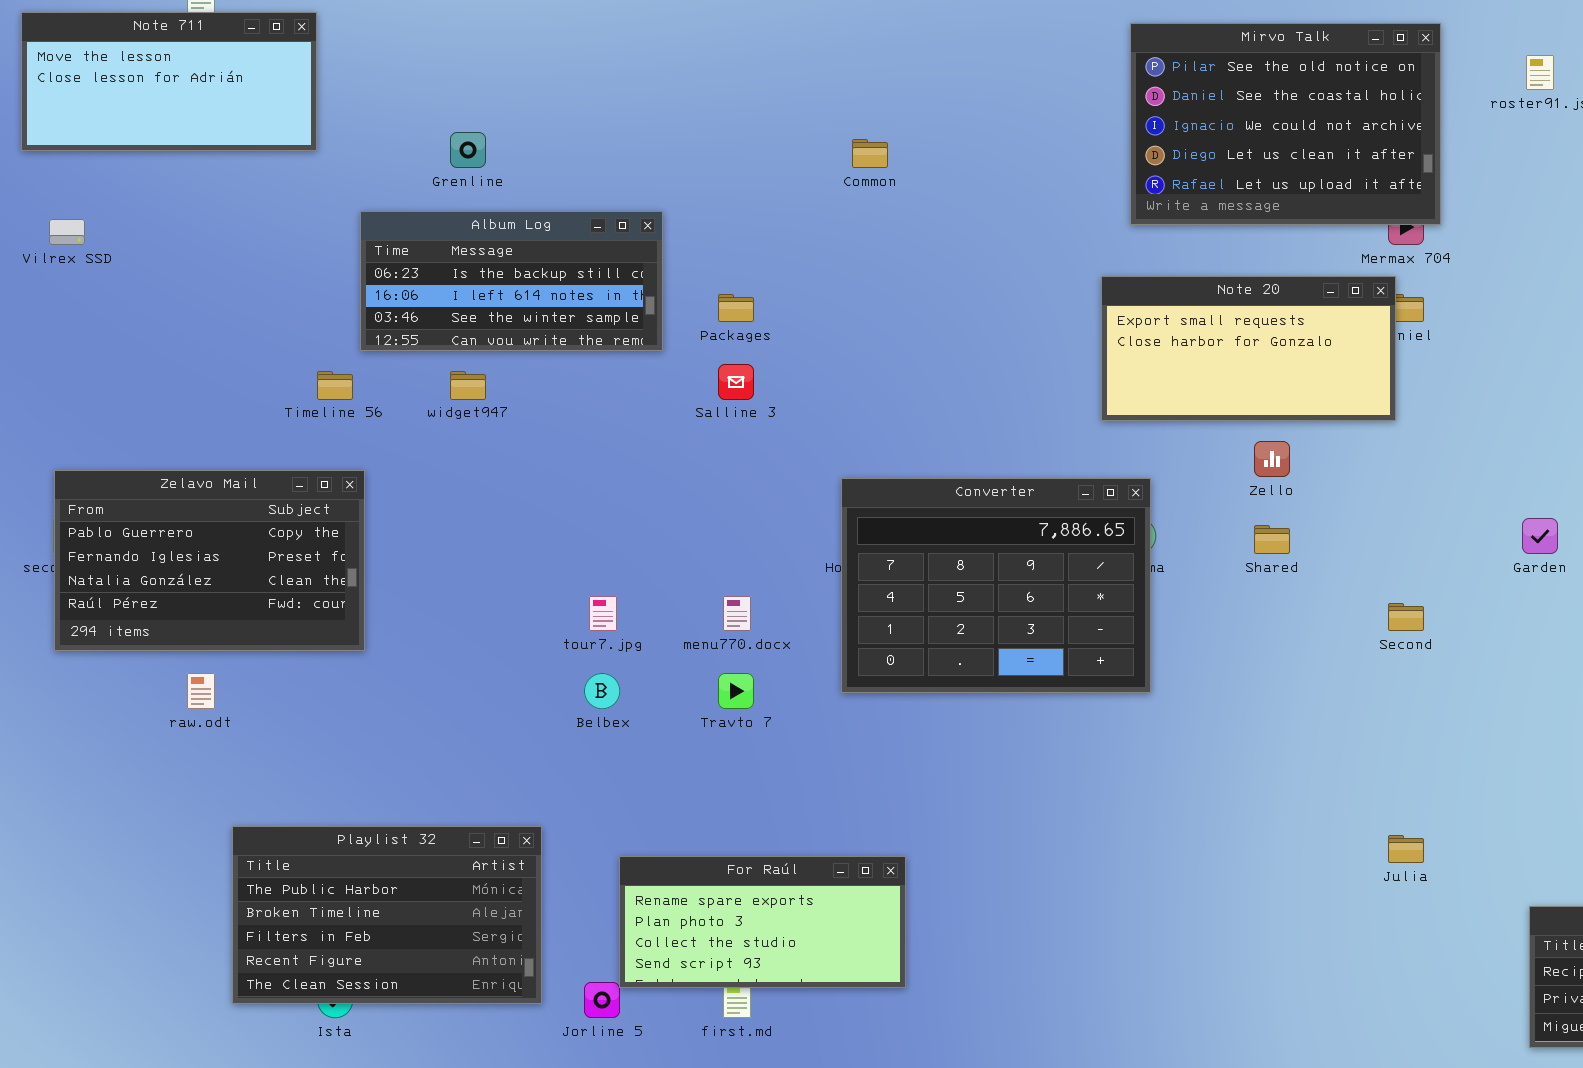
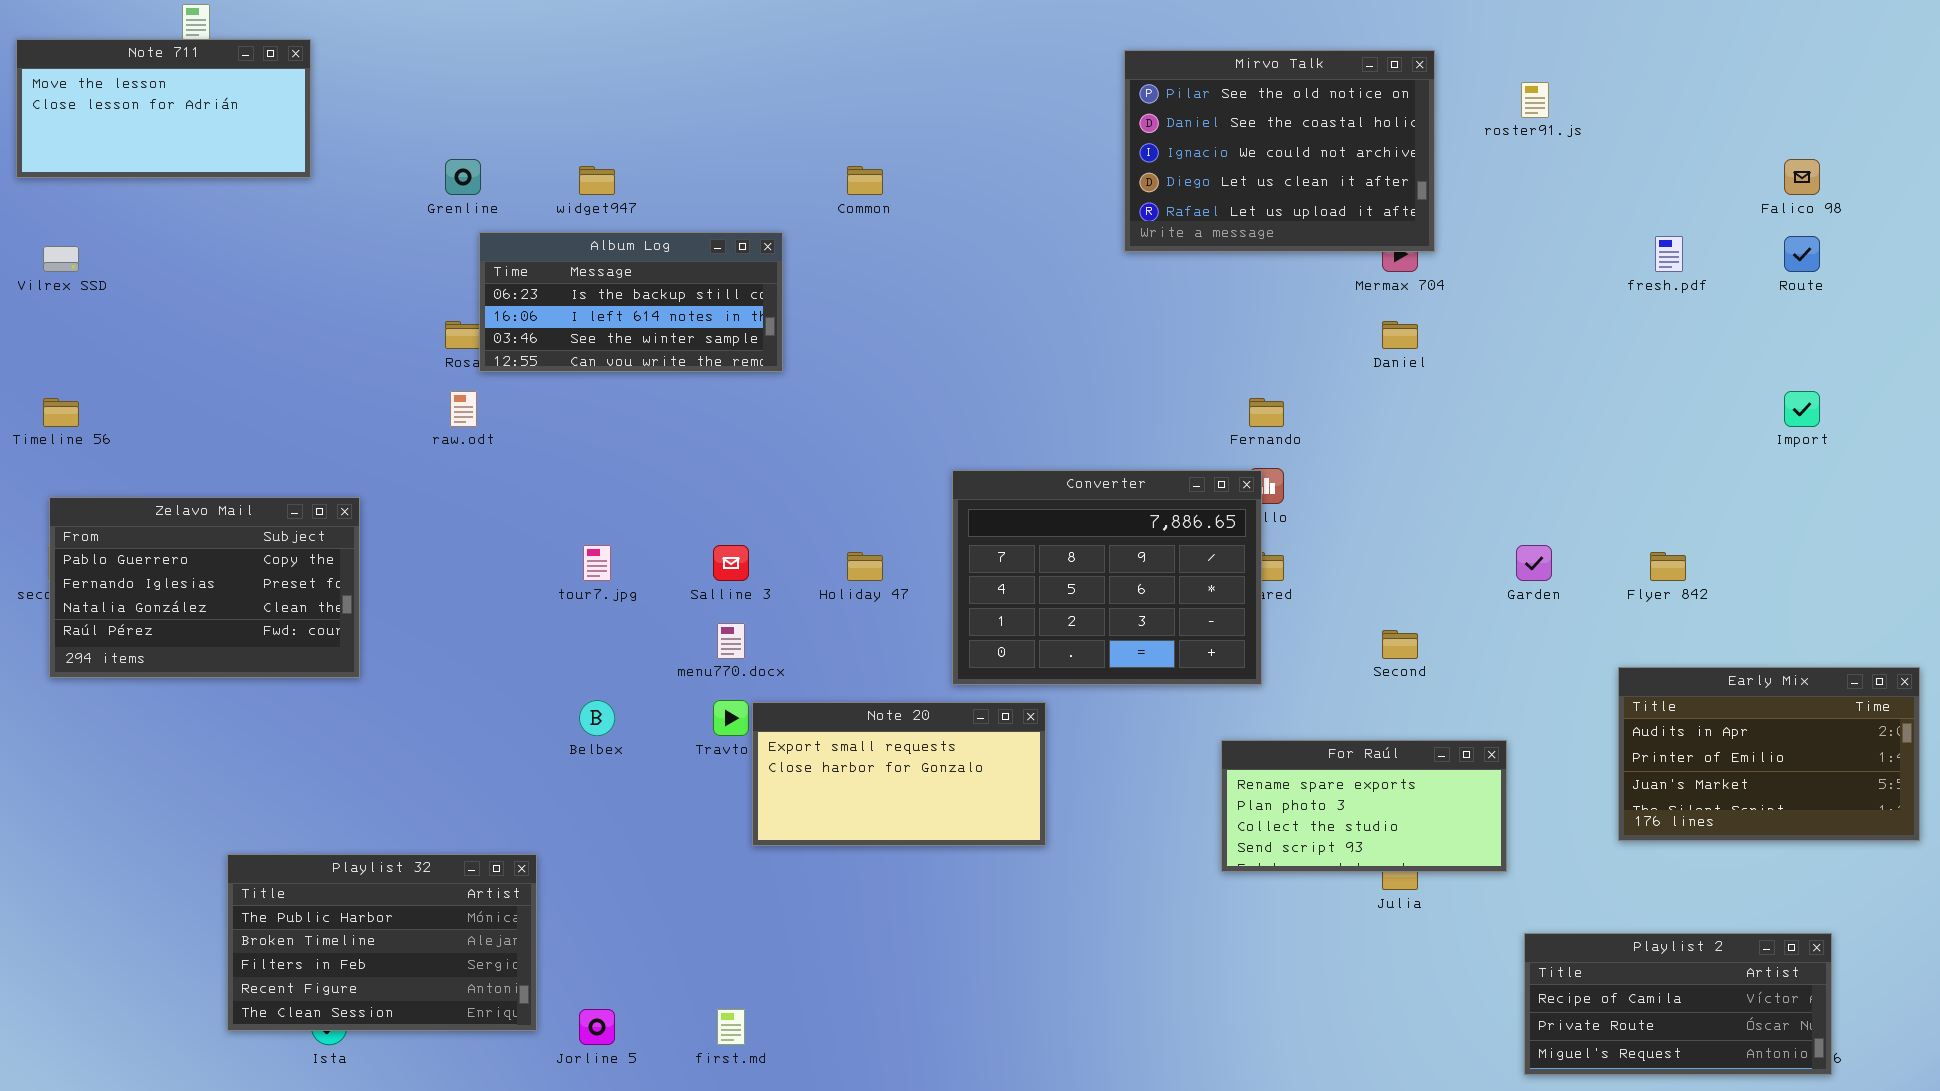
Album Log: [360,211,663,351] -> [479,232,783,372], moved
Note 20: [1101,276,1396,421] -> [752,702,1046,846], moved
Salline 3: [718,364,754,400] -> [713,545,749,581], moved
Timeline 56: [317,371,353,400] -> [43,398,79,427], moved
widget947: [450,371,486,400] -> [579,166,615,195], moved
Converter: [841,478,1151,693] -> [952,470,1262,685], moved
tour7.jpg: [589,596,617,631] -> [583,545,611,581], moved
raw.odt: [187,673,215,709] -> [450,391,477,427], moved
For Raúl: [619,856,906,988] -> [1221,740,1507,872], moved

